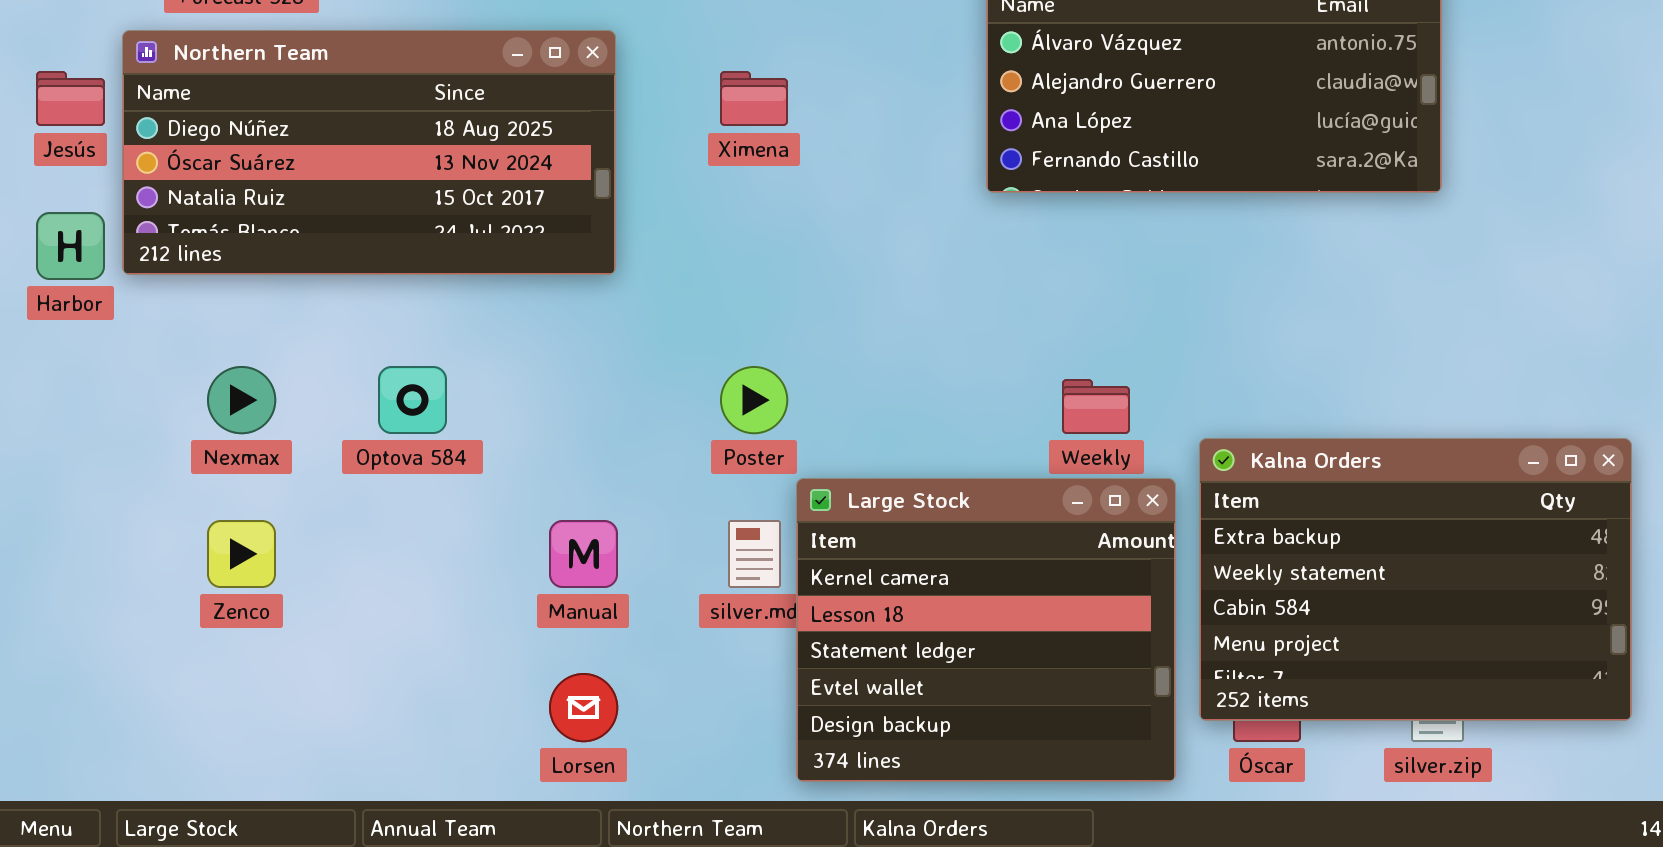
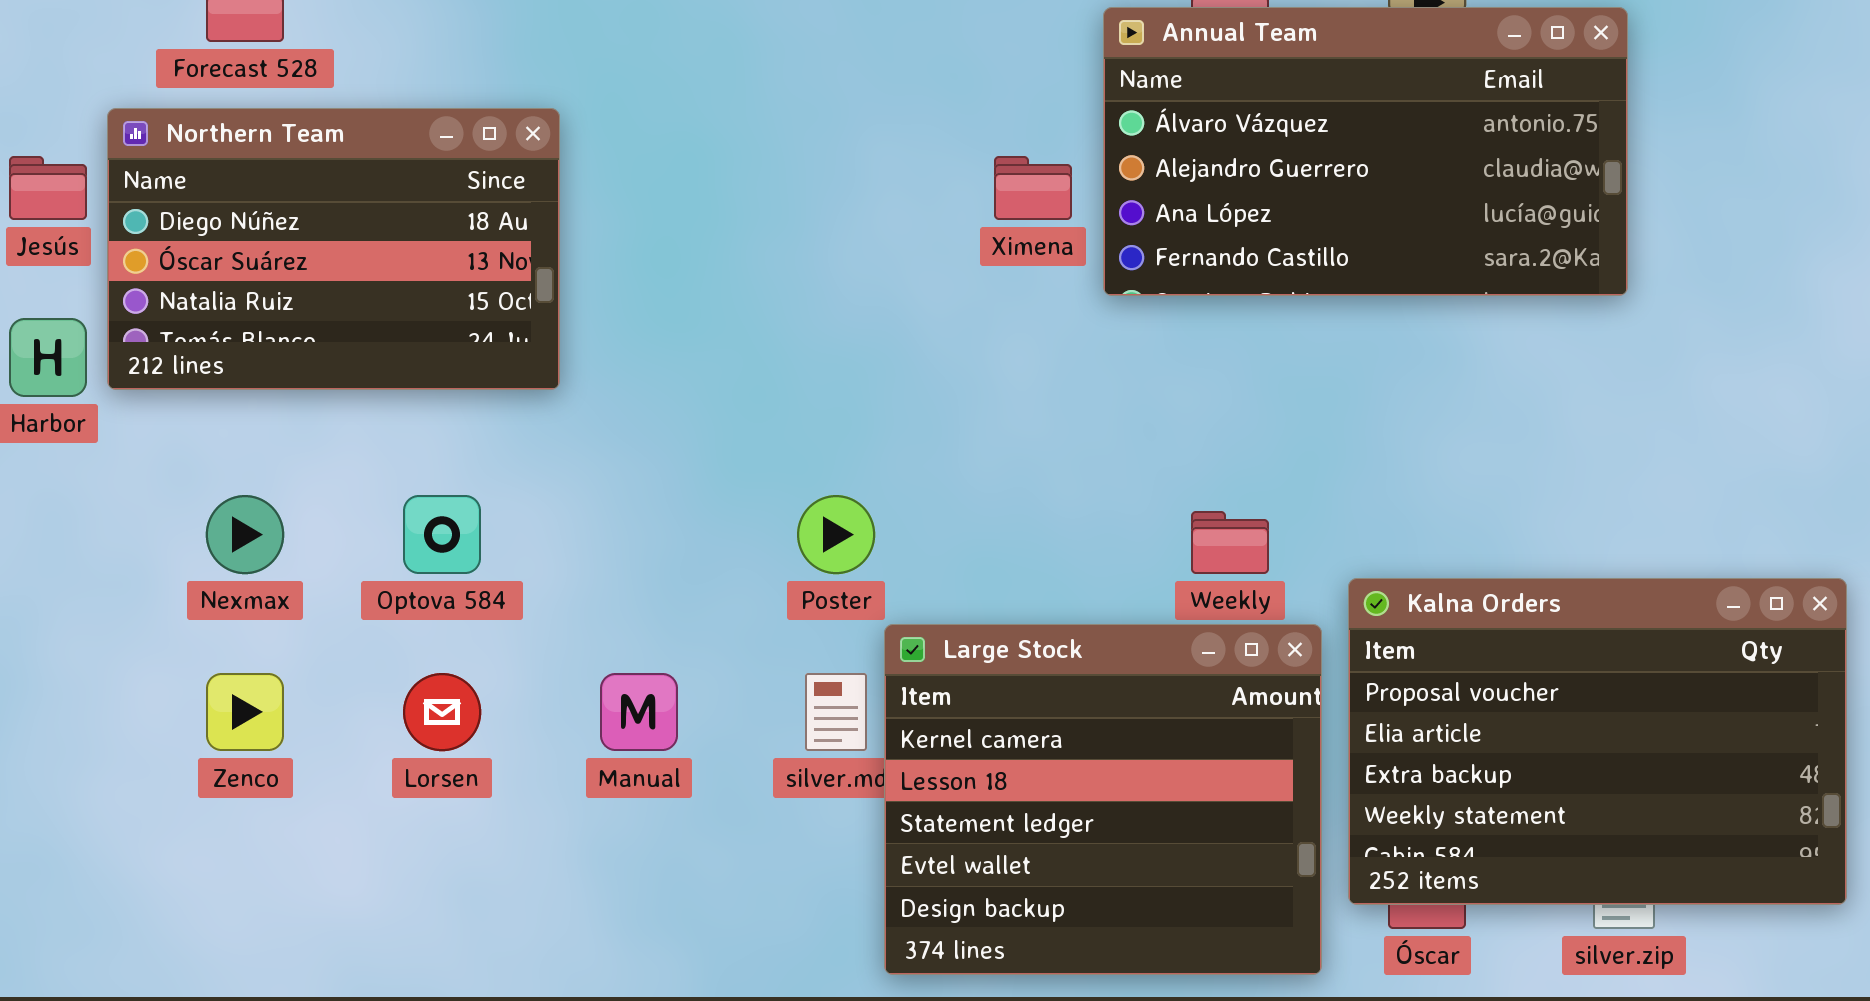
Northern Team: [122,30,616,275] -> [107,108,560,390], resized
Ximena: [720,71,788,126] -> [994,156,1072,220], moved
Kalna Orders: [1199,438,1632,721] -> [1348,578,1847,905], scrolled up 2 rows
Lorsen: [549,673,618,742] -> [403,673,481,751], moved

